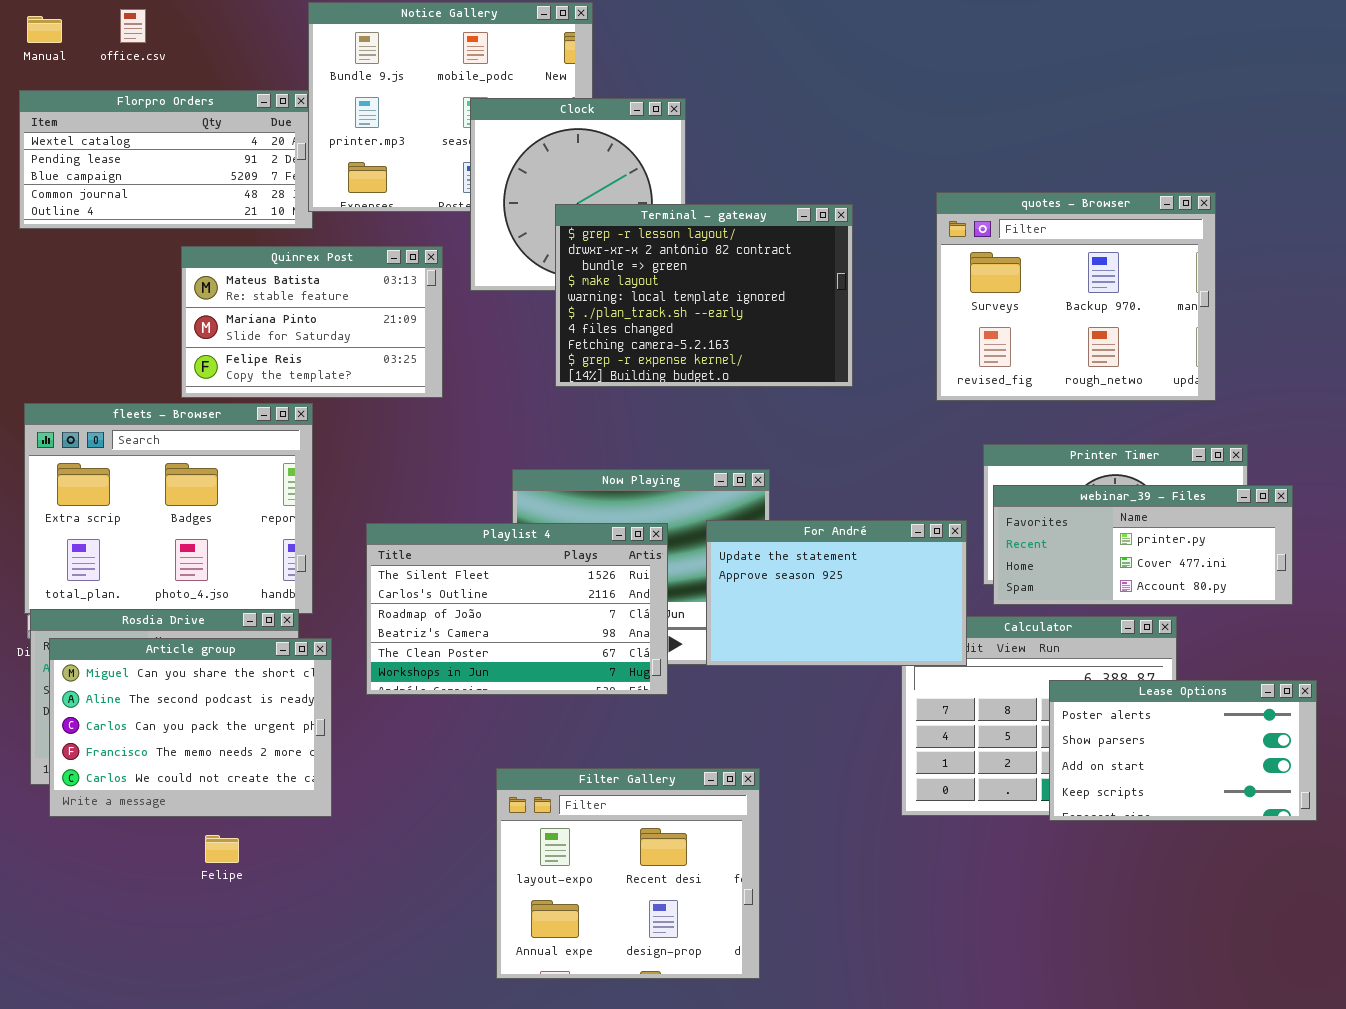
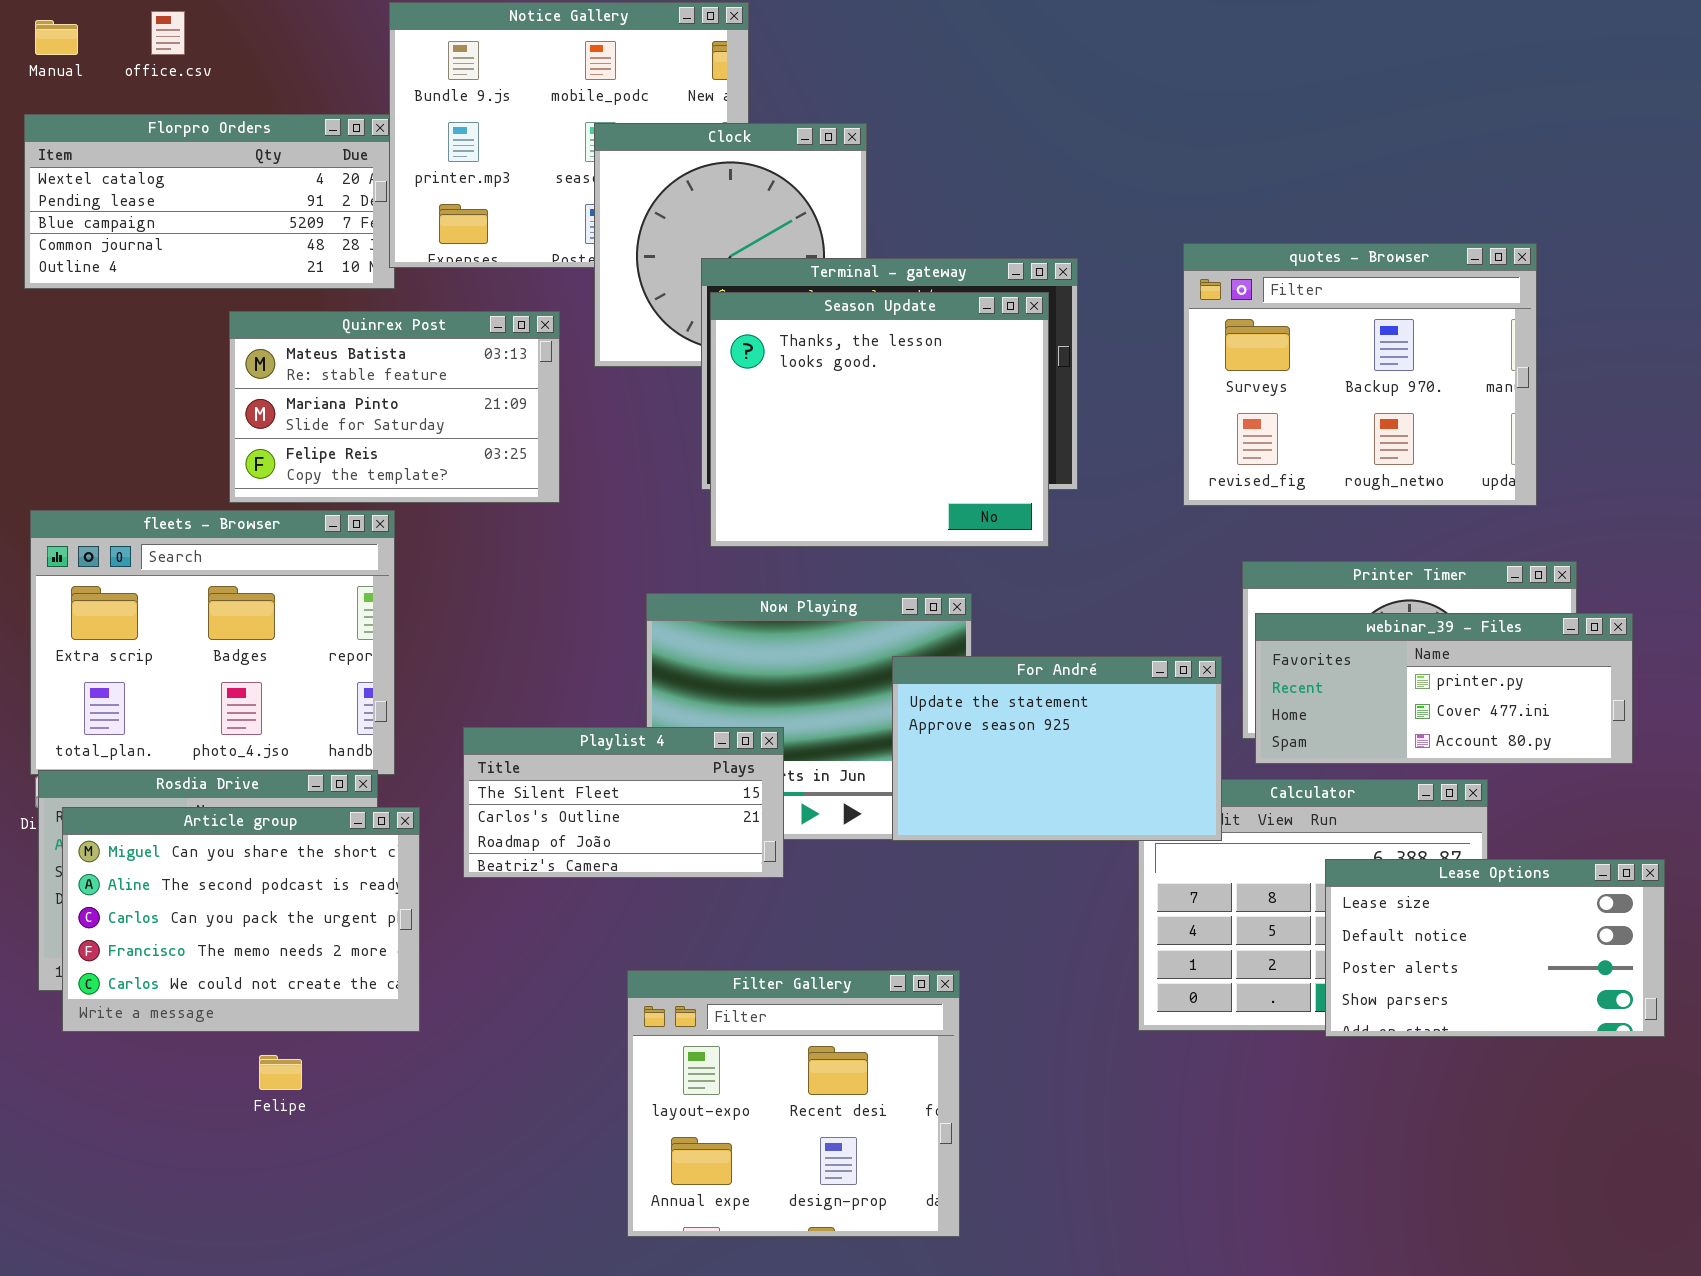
Season Update: none -> [710,292,1049,547], opened
Playlist 4: [366,523,668,695] -> [463,727,784,878], resized
Lease Options: [1049,680,1317,821] -> [1325,859,1665,1037], scrolled up 2 rows

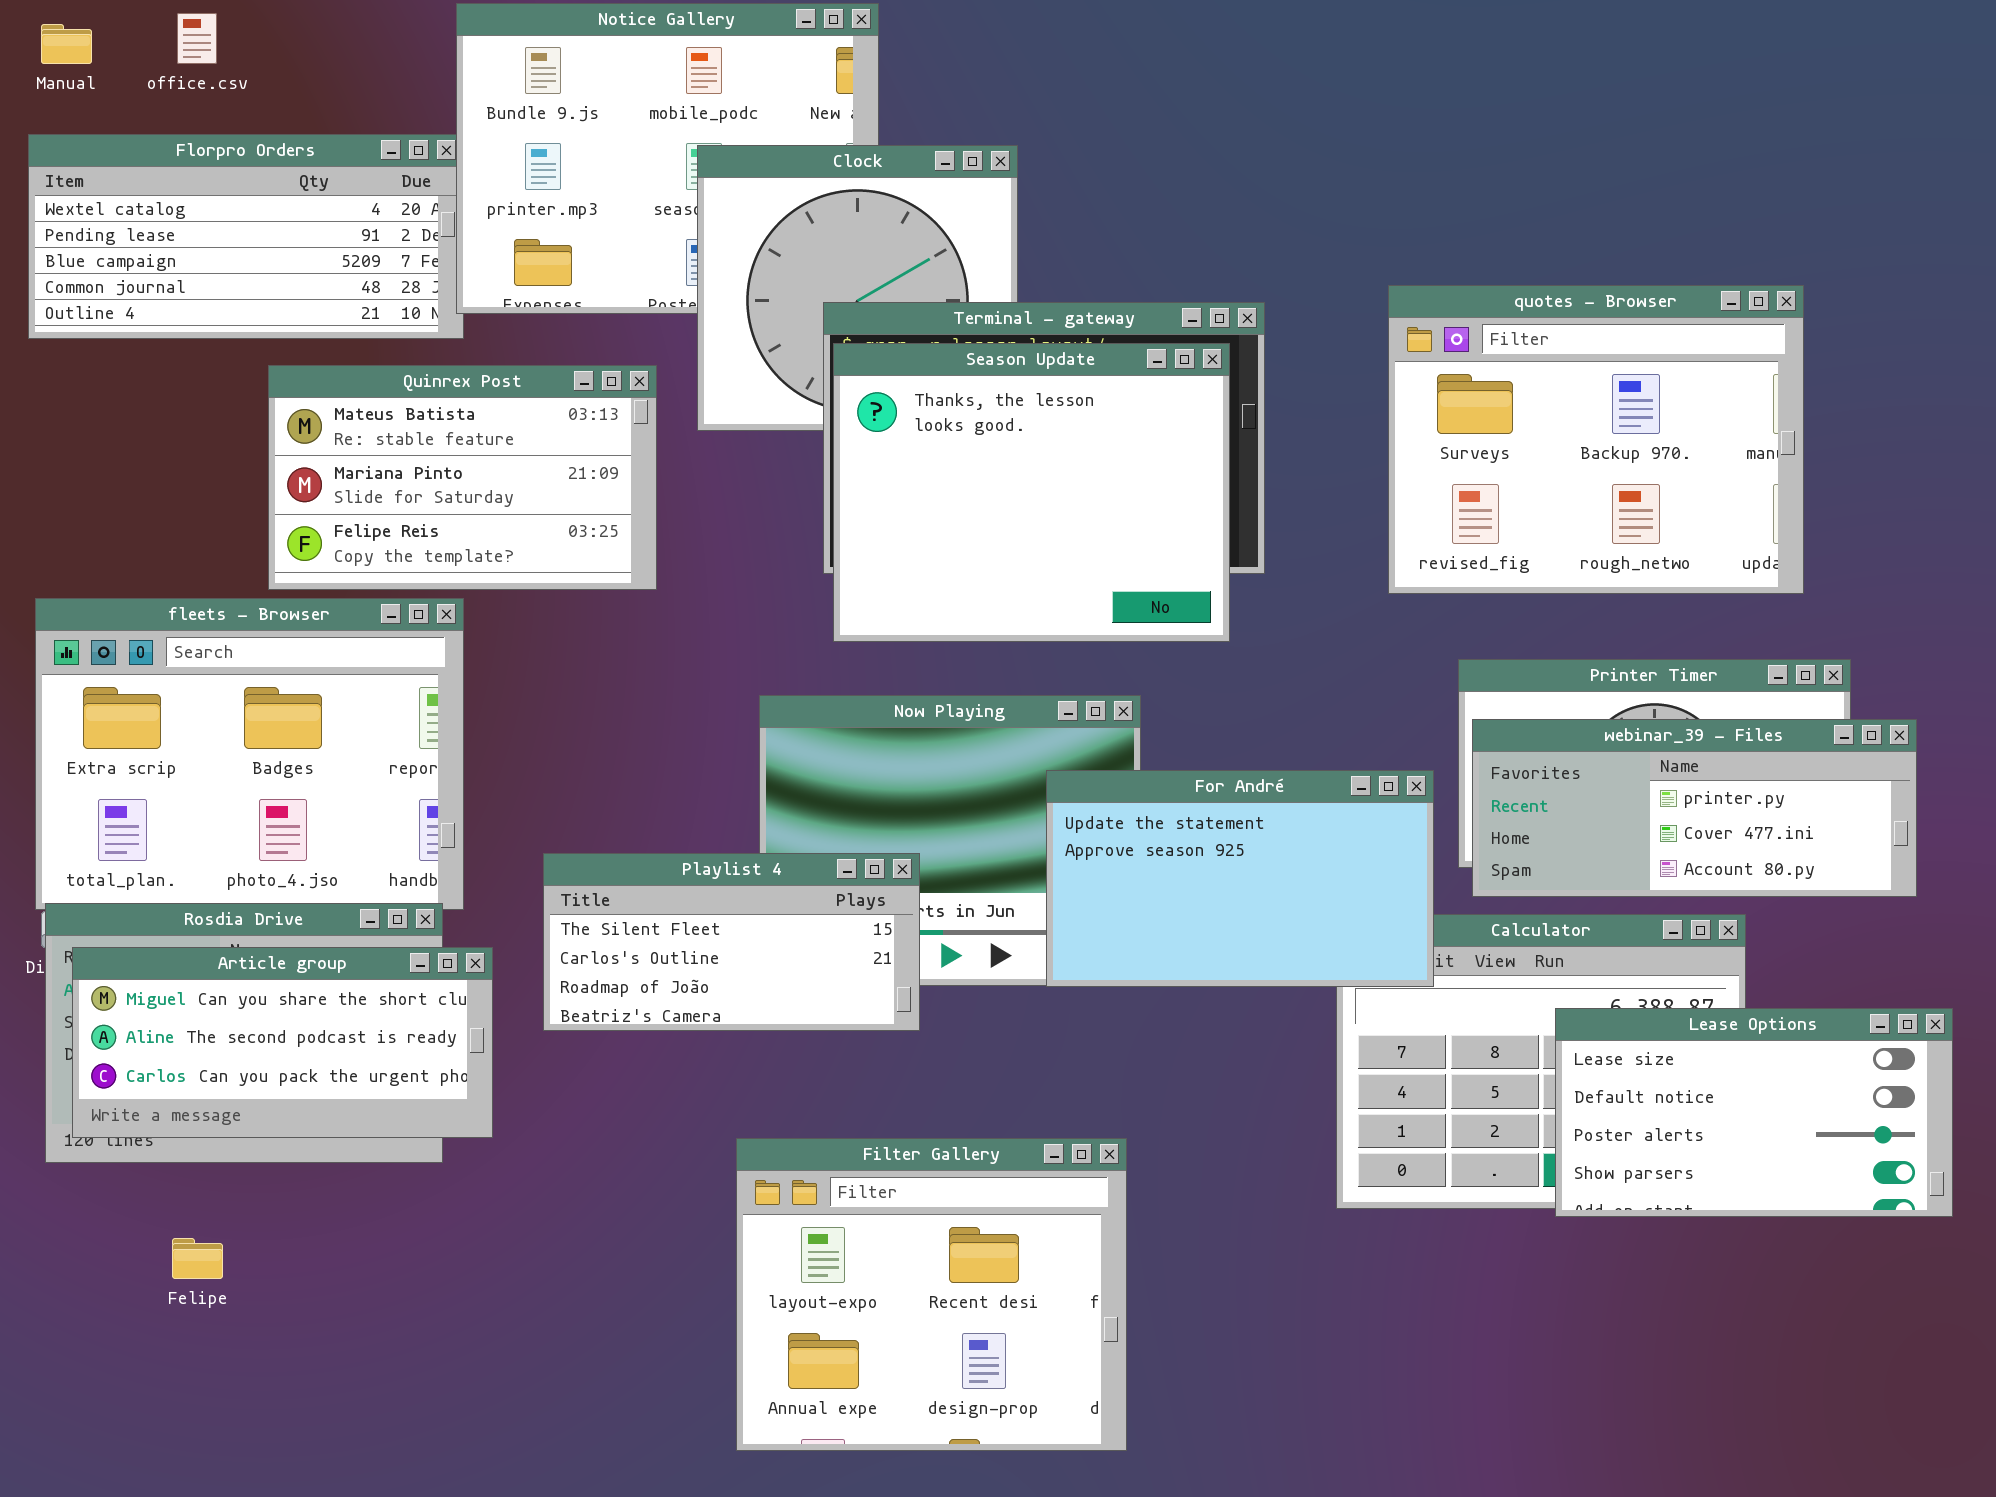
Article group: [62,807,420,1032] -> [72,947,493,1138], resized
Felipe: [259,1055,302,1090] -> [172,1238,223,1279], moved

